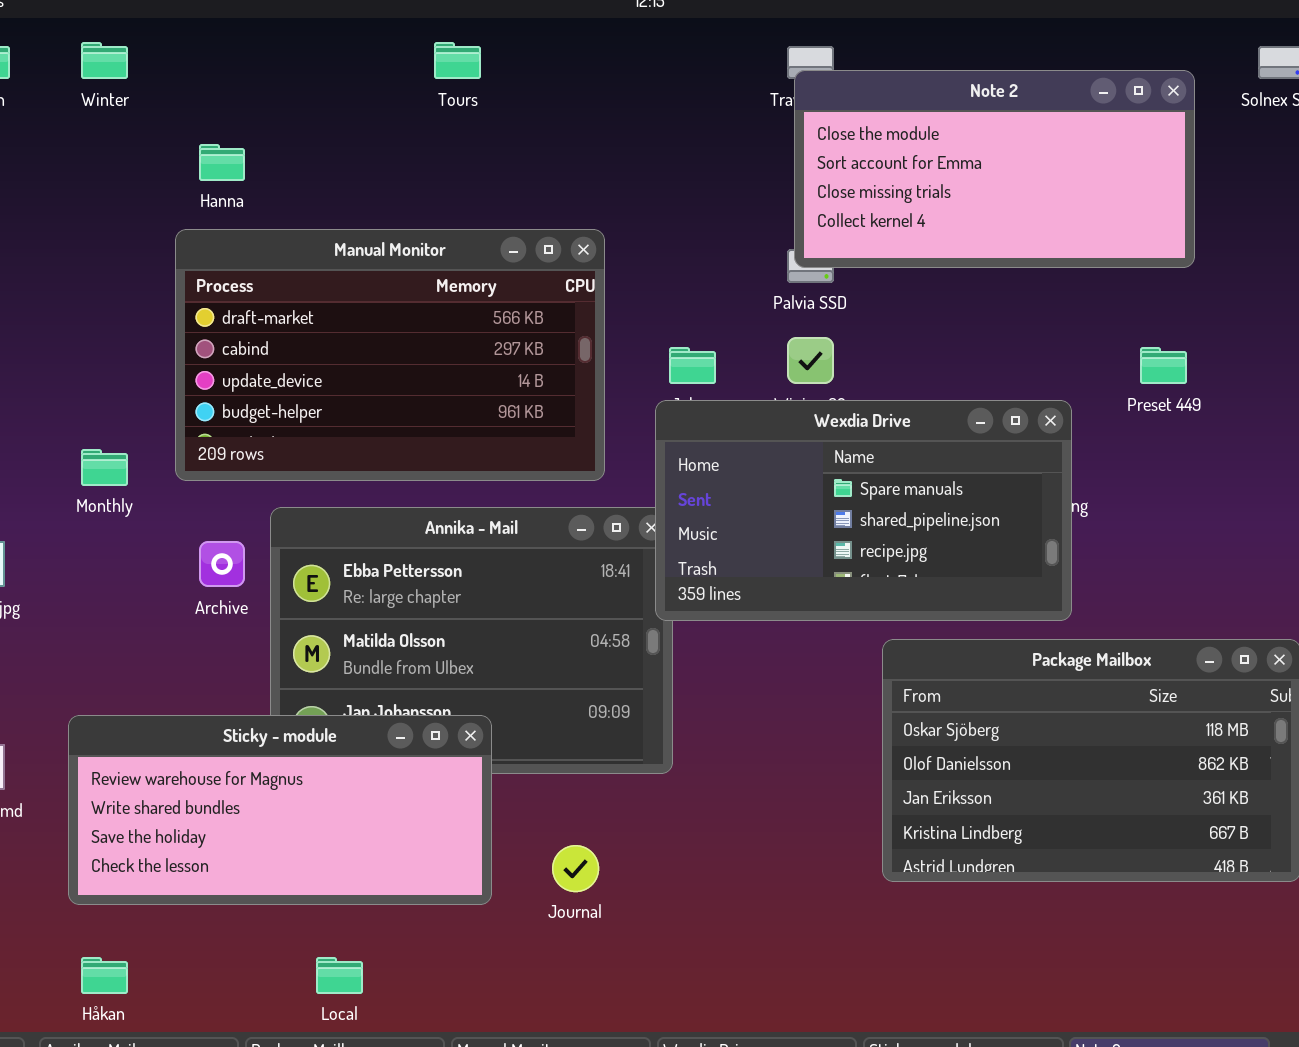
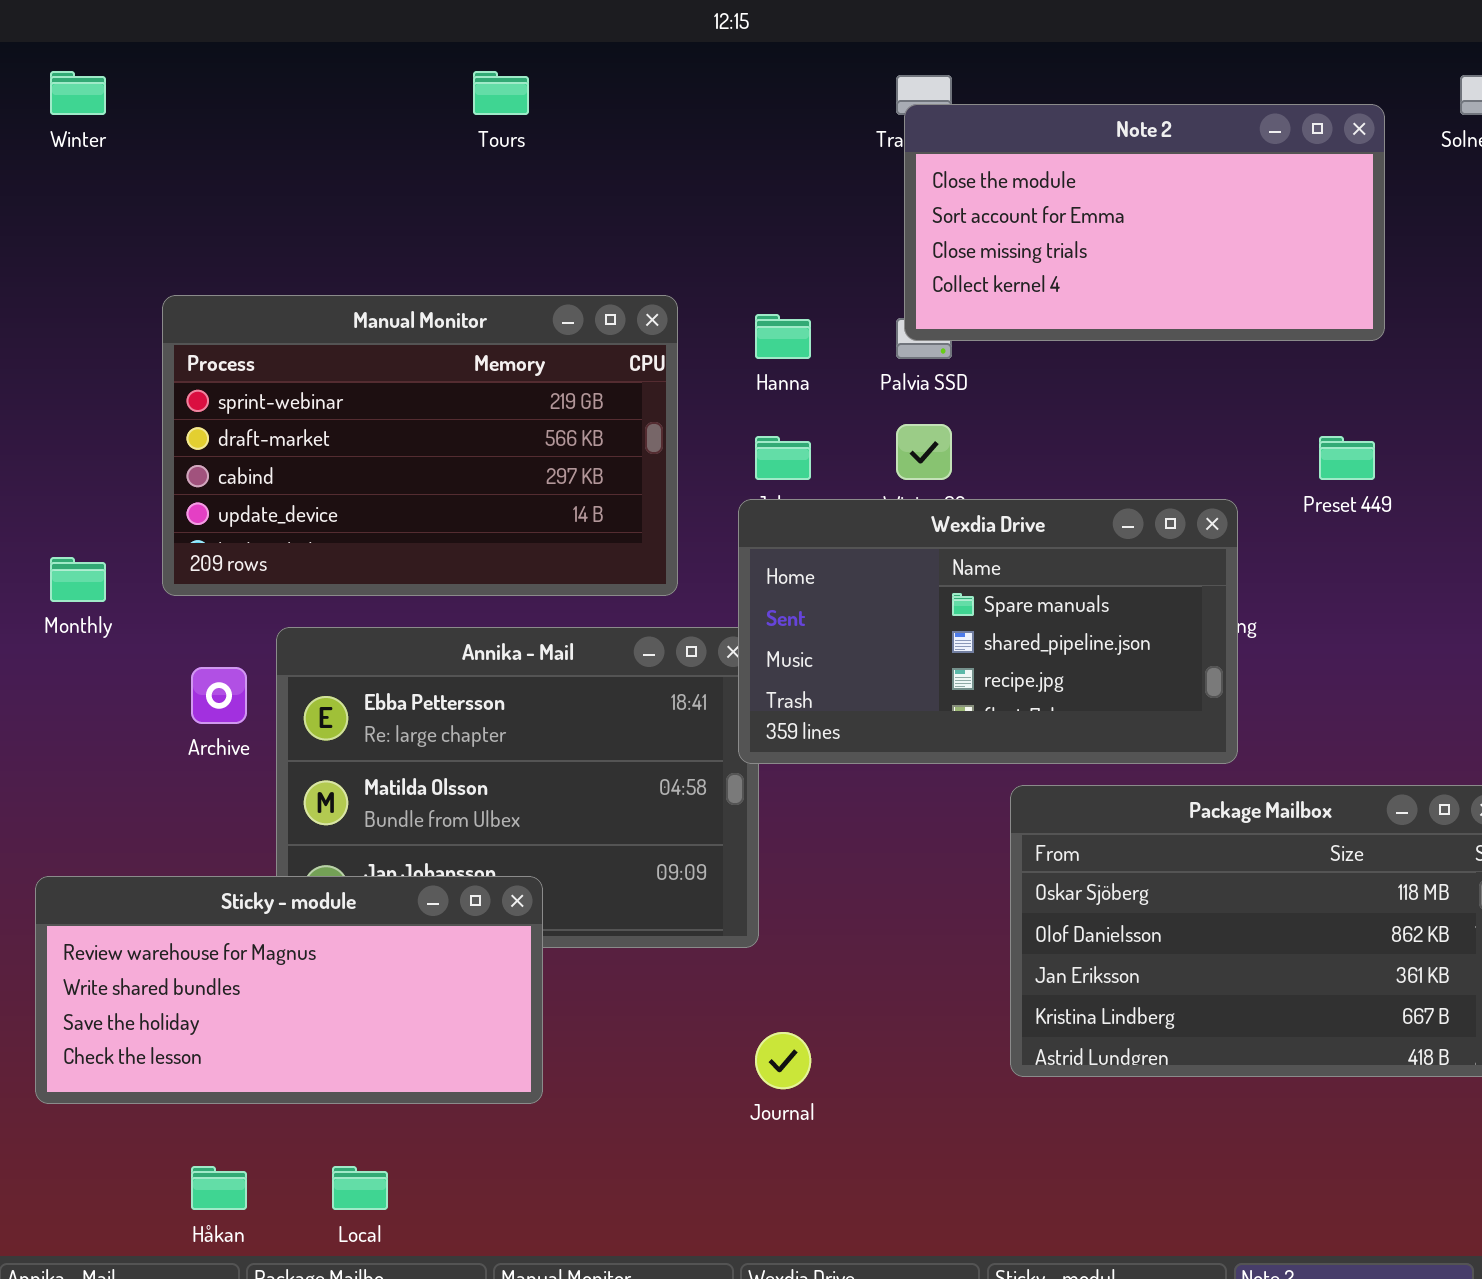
Hanna: [199,144,245,181] -> [755,314,811,359], moved
Manual Monitor: [175,229,605,481] -> [162,295,678,596], scrolled up 1 row
Journal: [552,845,599,892] -> [755,1032,811,1089], moved
Håkan: [81,957,128,994] -> [191,1166,247,1210], moved

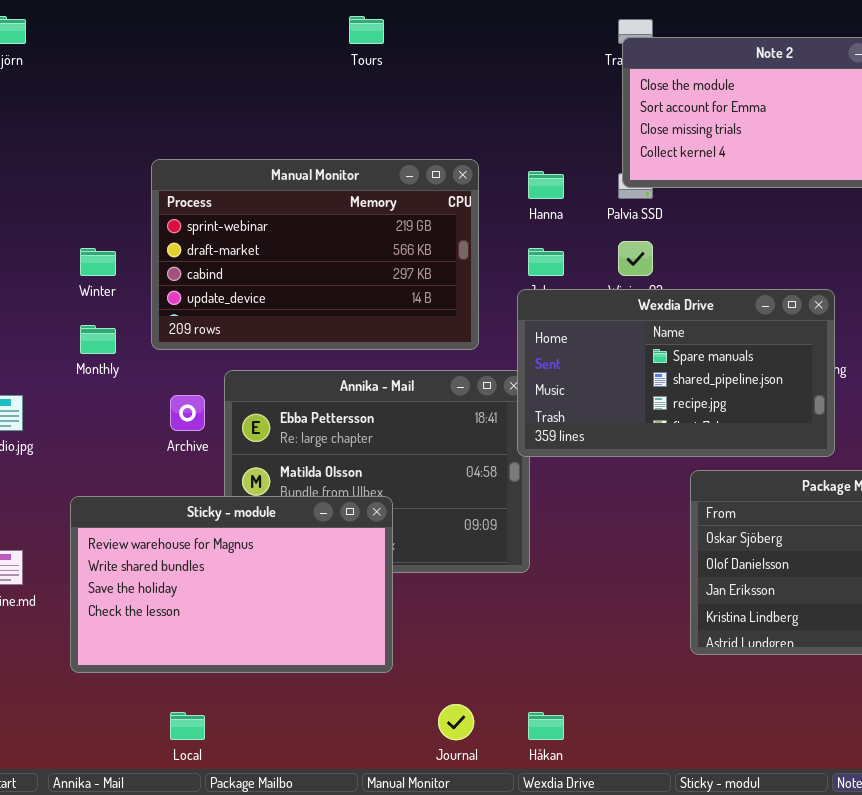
Winter: [50,71,106,115] -> [80,248,116,276], moved
Sticky - module: [35,876,543,1104] -> [70,496,393,673], resized
Journal: [755,1032,811,1089] -> [438,704,474,740], moved
Håkan: [191,1166,247,1210] -> [528,712,564,740], moved
Local: [332,1166,388,1210] -> [170,712,205,740], moved

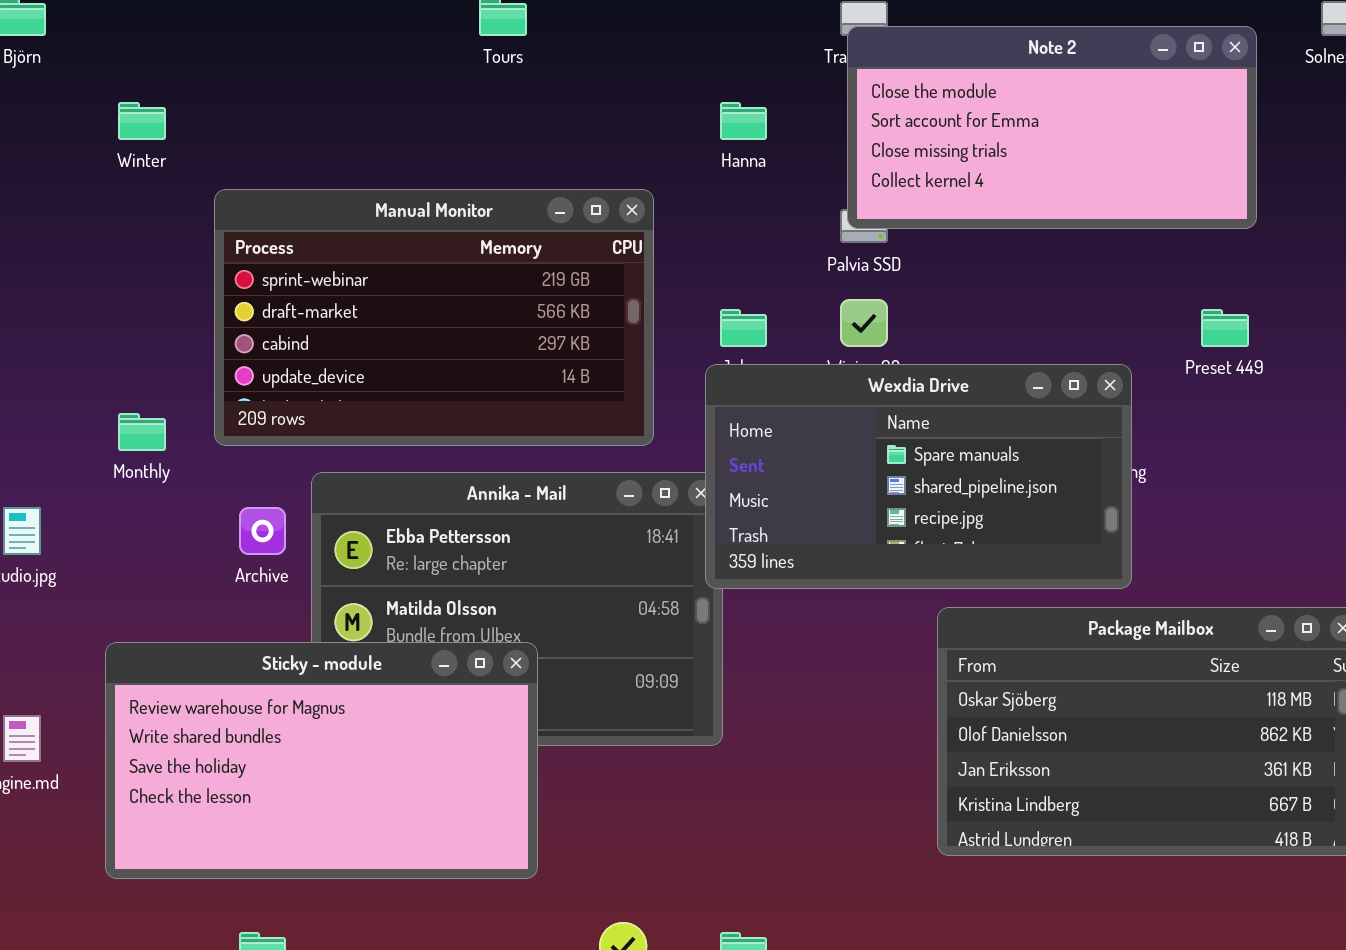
Hanna: [528,171,564,199] -> [720,102,767,140], moved
Winter: [80,248,116,276] -> [118,102,166,140], moved

